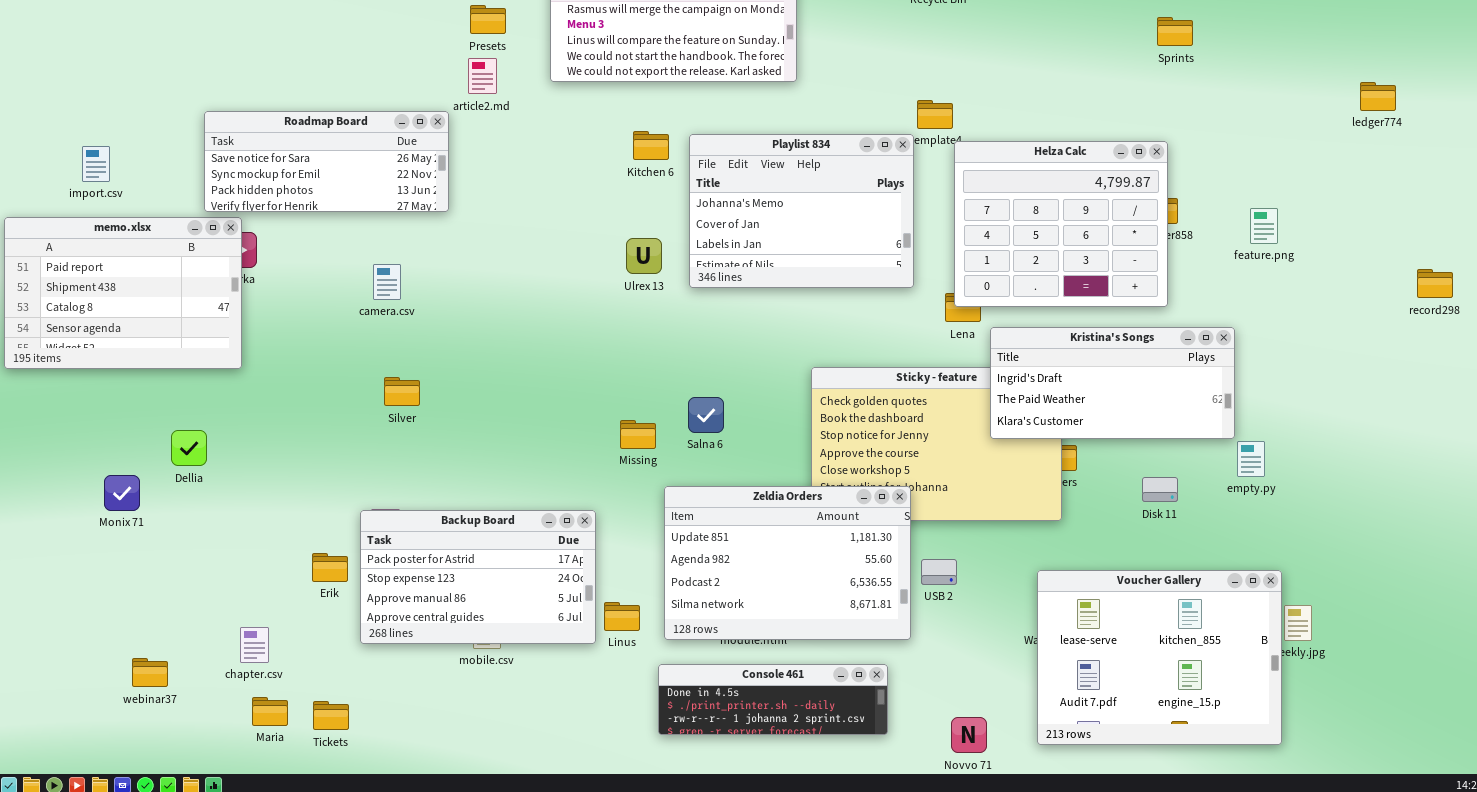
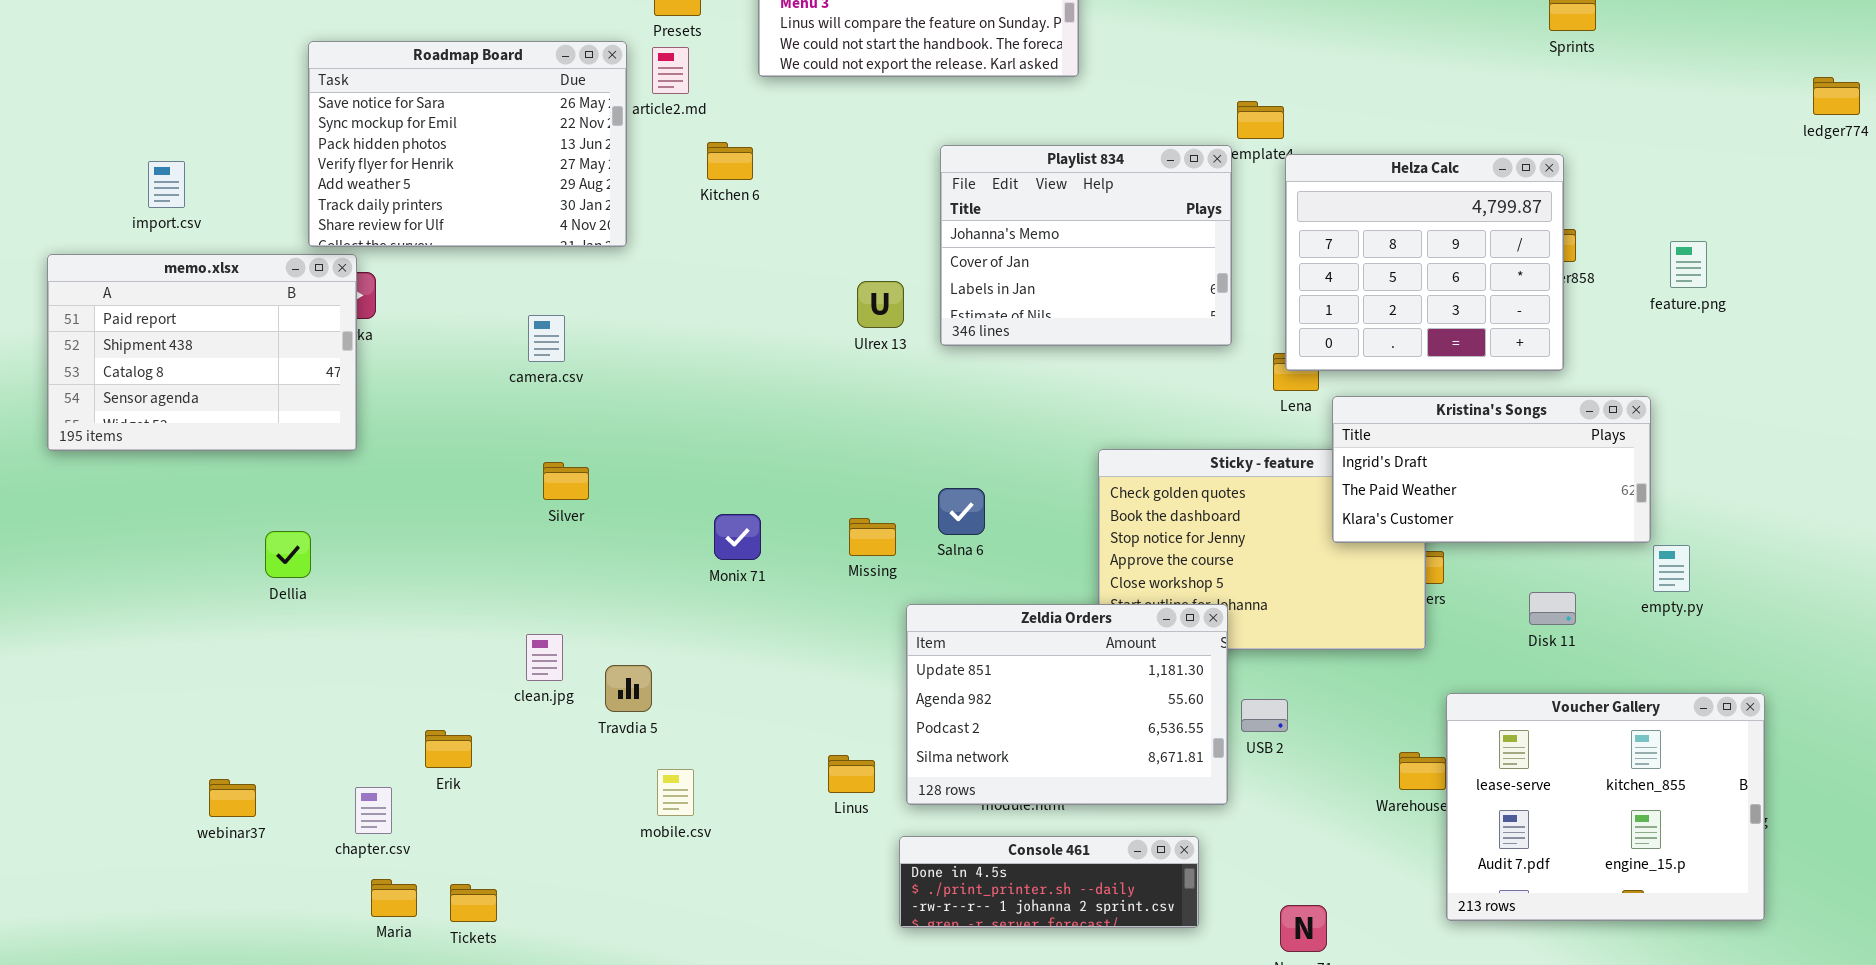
Roadmap Board: [204,111,449,212] -> [308,41,627,247], resized
Kitchen 6: [633,131,669,160] -> [707,142,753,180], moved
Monix 71: [104,475,140,511] -> [714,514,761,560], moved
Backup Board: [360,510,596,644] -> none, closed
Erik: [312,553,348,582] -> [425,730,472,768], moved
Voucher Gallery: [1037,570,1282,745] -> [1446,693,1765,921], moved
webinar37: [132,658,168,687] -> [209,779,256,817], moved

